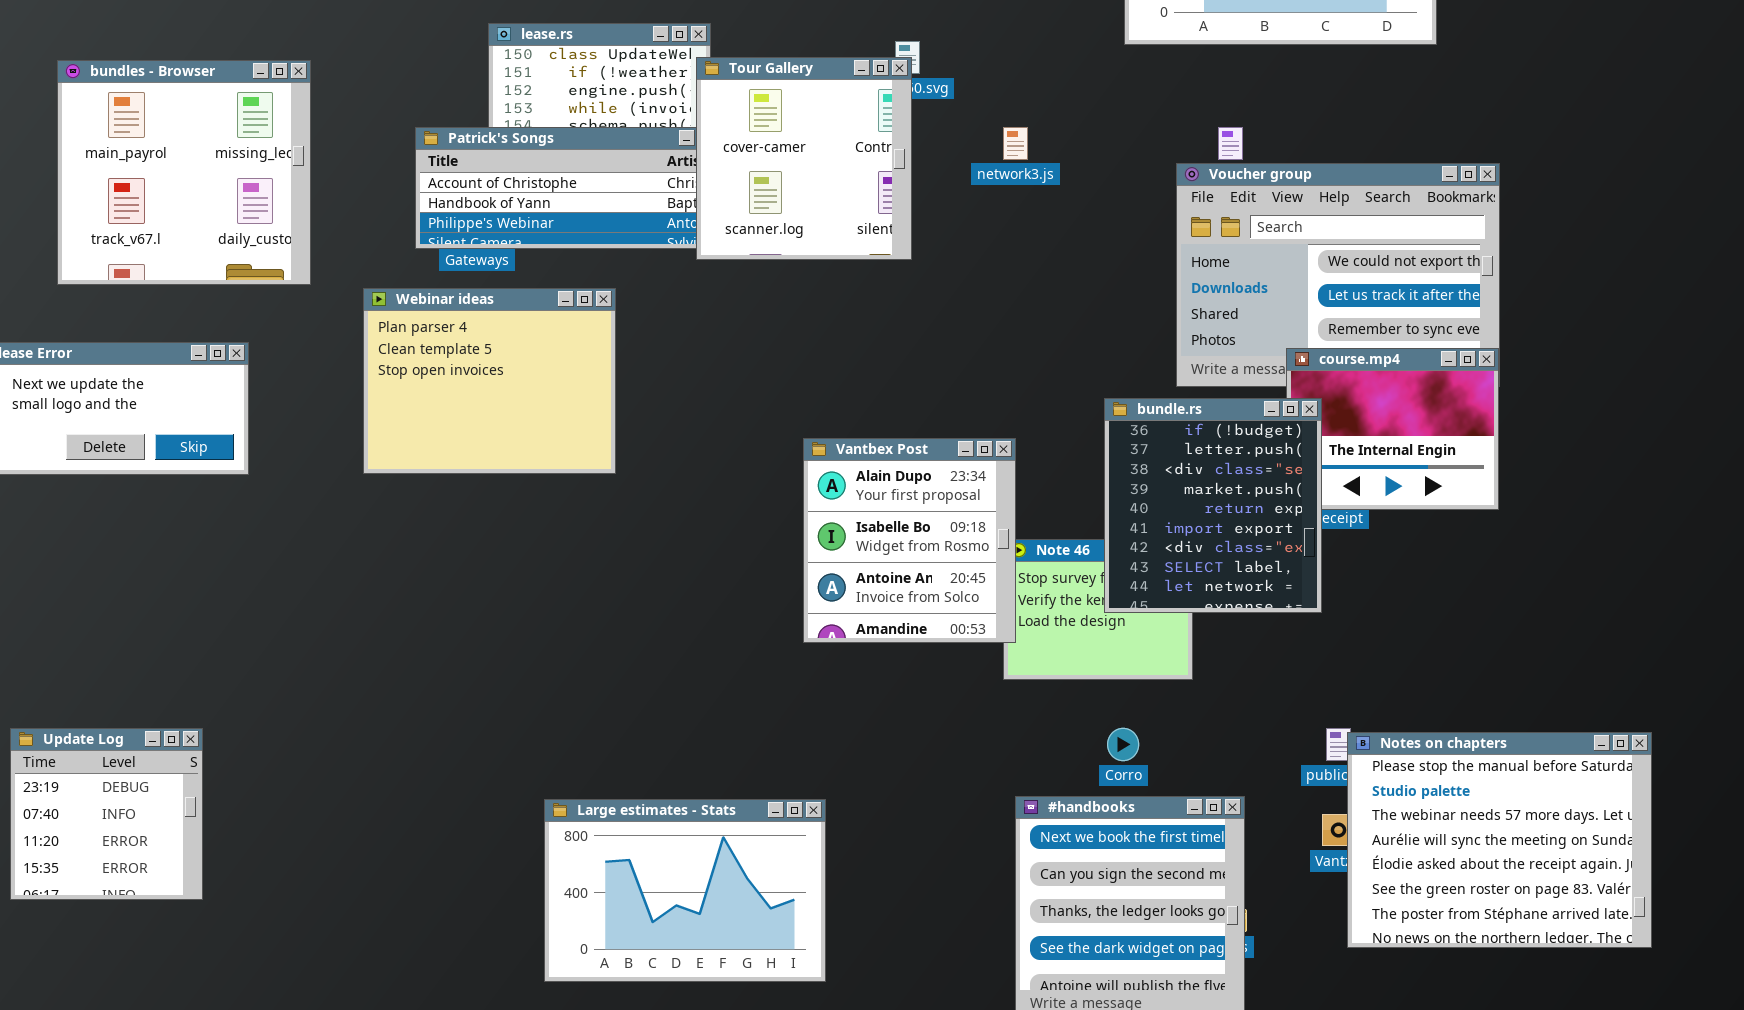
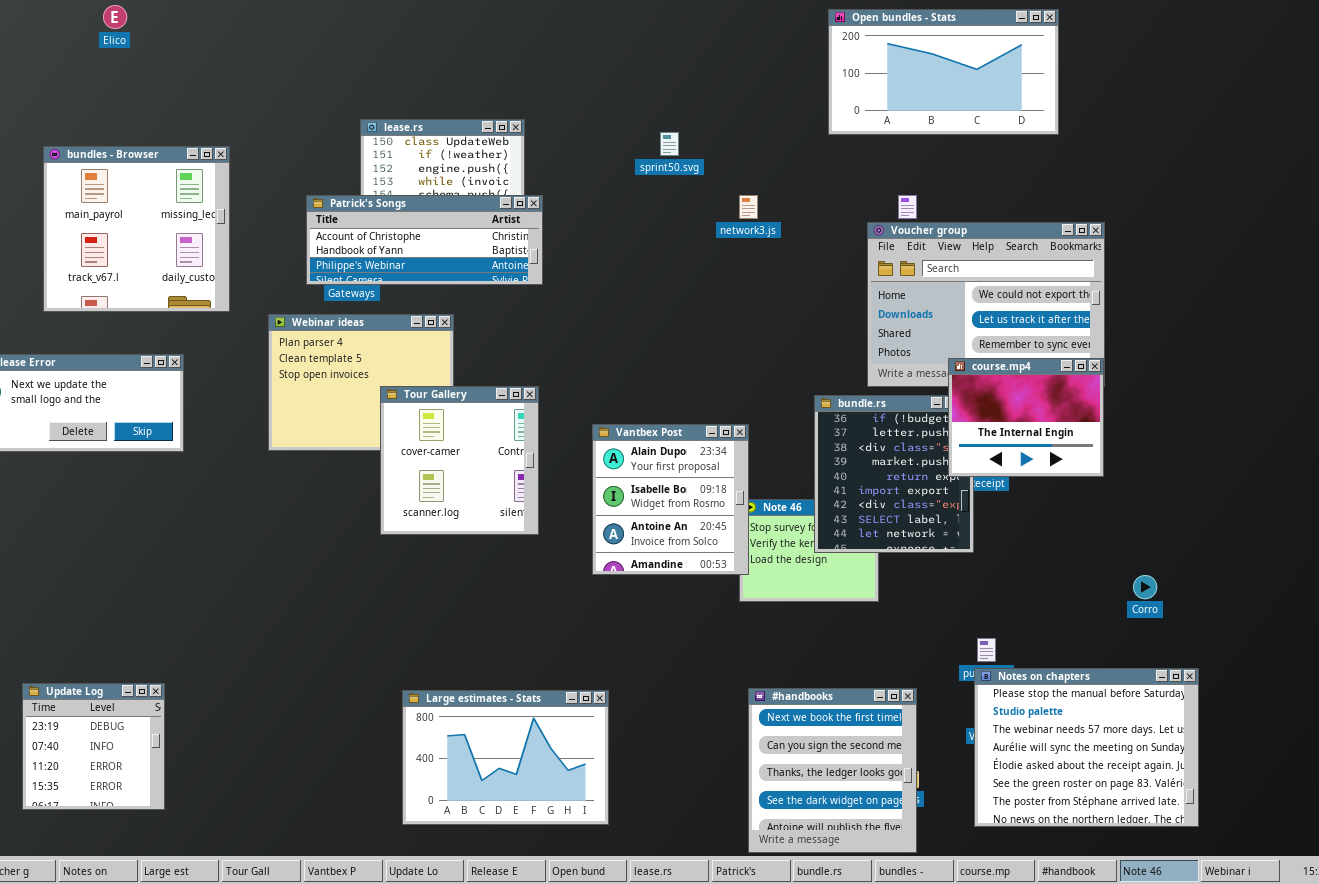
Tour Gallery: [696,57,912,260] -> [380,386,539,535], moved
course.mp4: [1286,348,1499,510] -> [948,358,1104,477], raised
Update Log: [10,728,203,900] -> [22,683,165,810], moved
Corro: [1107,728,1139,761] -> [1133,575,1157,599], moved
Notes on chapters: [1347,732,1652,948] -> [974,668,1199,827], moved

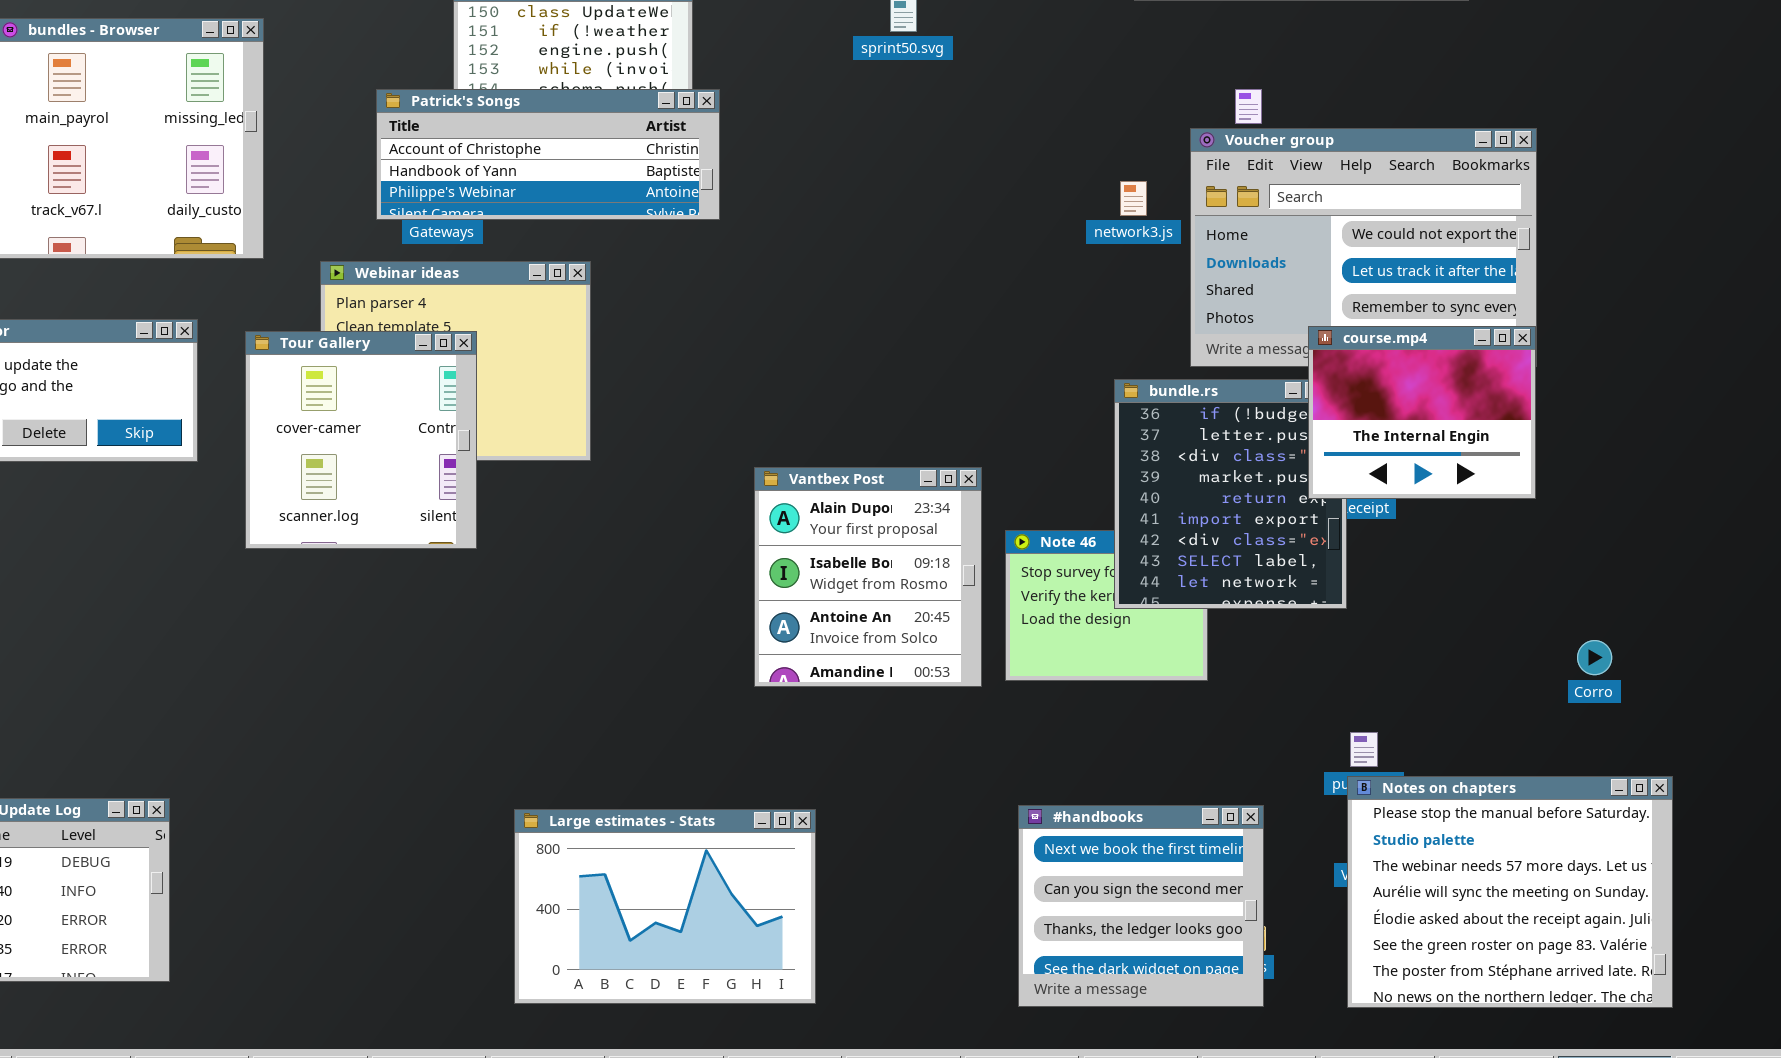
network3.js: [739,195,758,219] -> [1120,181,1147,216], moved
Tour Gallery: [380,386,539,535] -> [245,331,477,549], moved
Vantbex Post: [592,424,749,575] -> [754,467,982,687], moved
#handbooks: [748,688,917,853] -> [1018,805,1264,1007], resized

